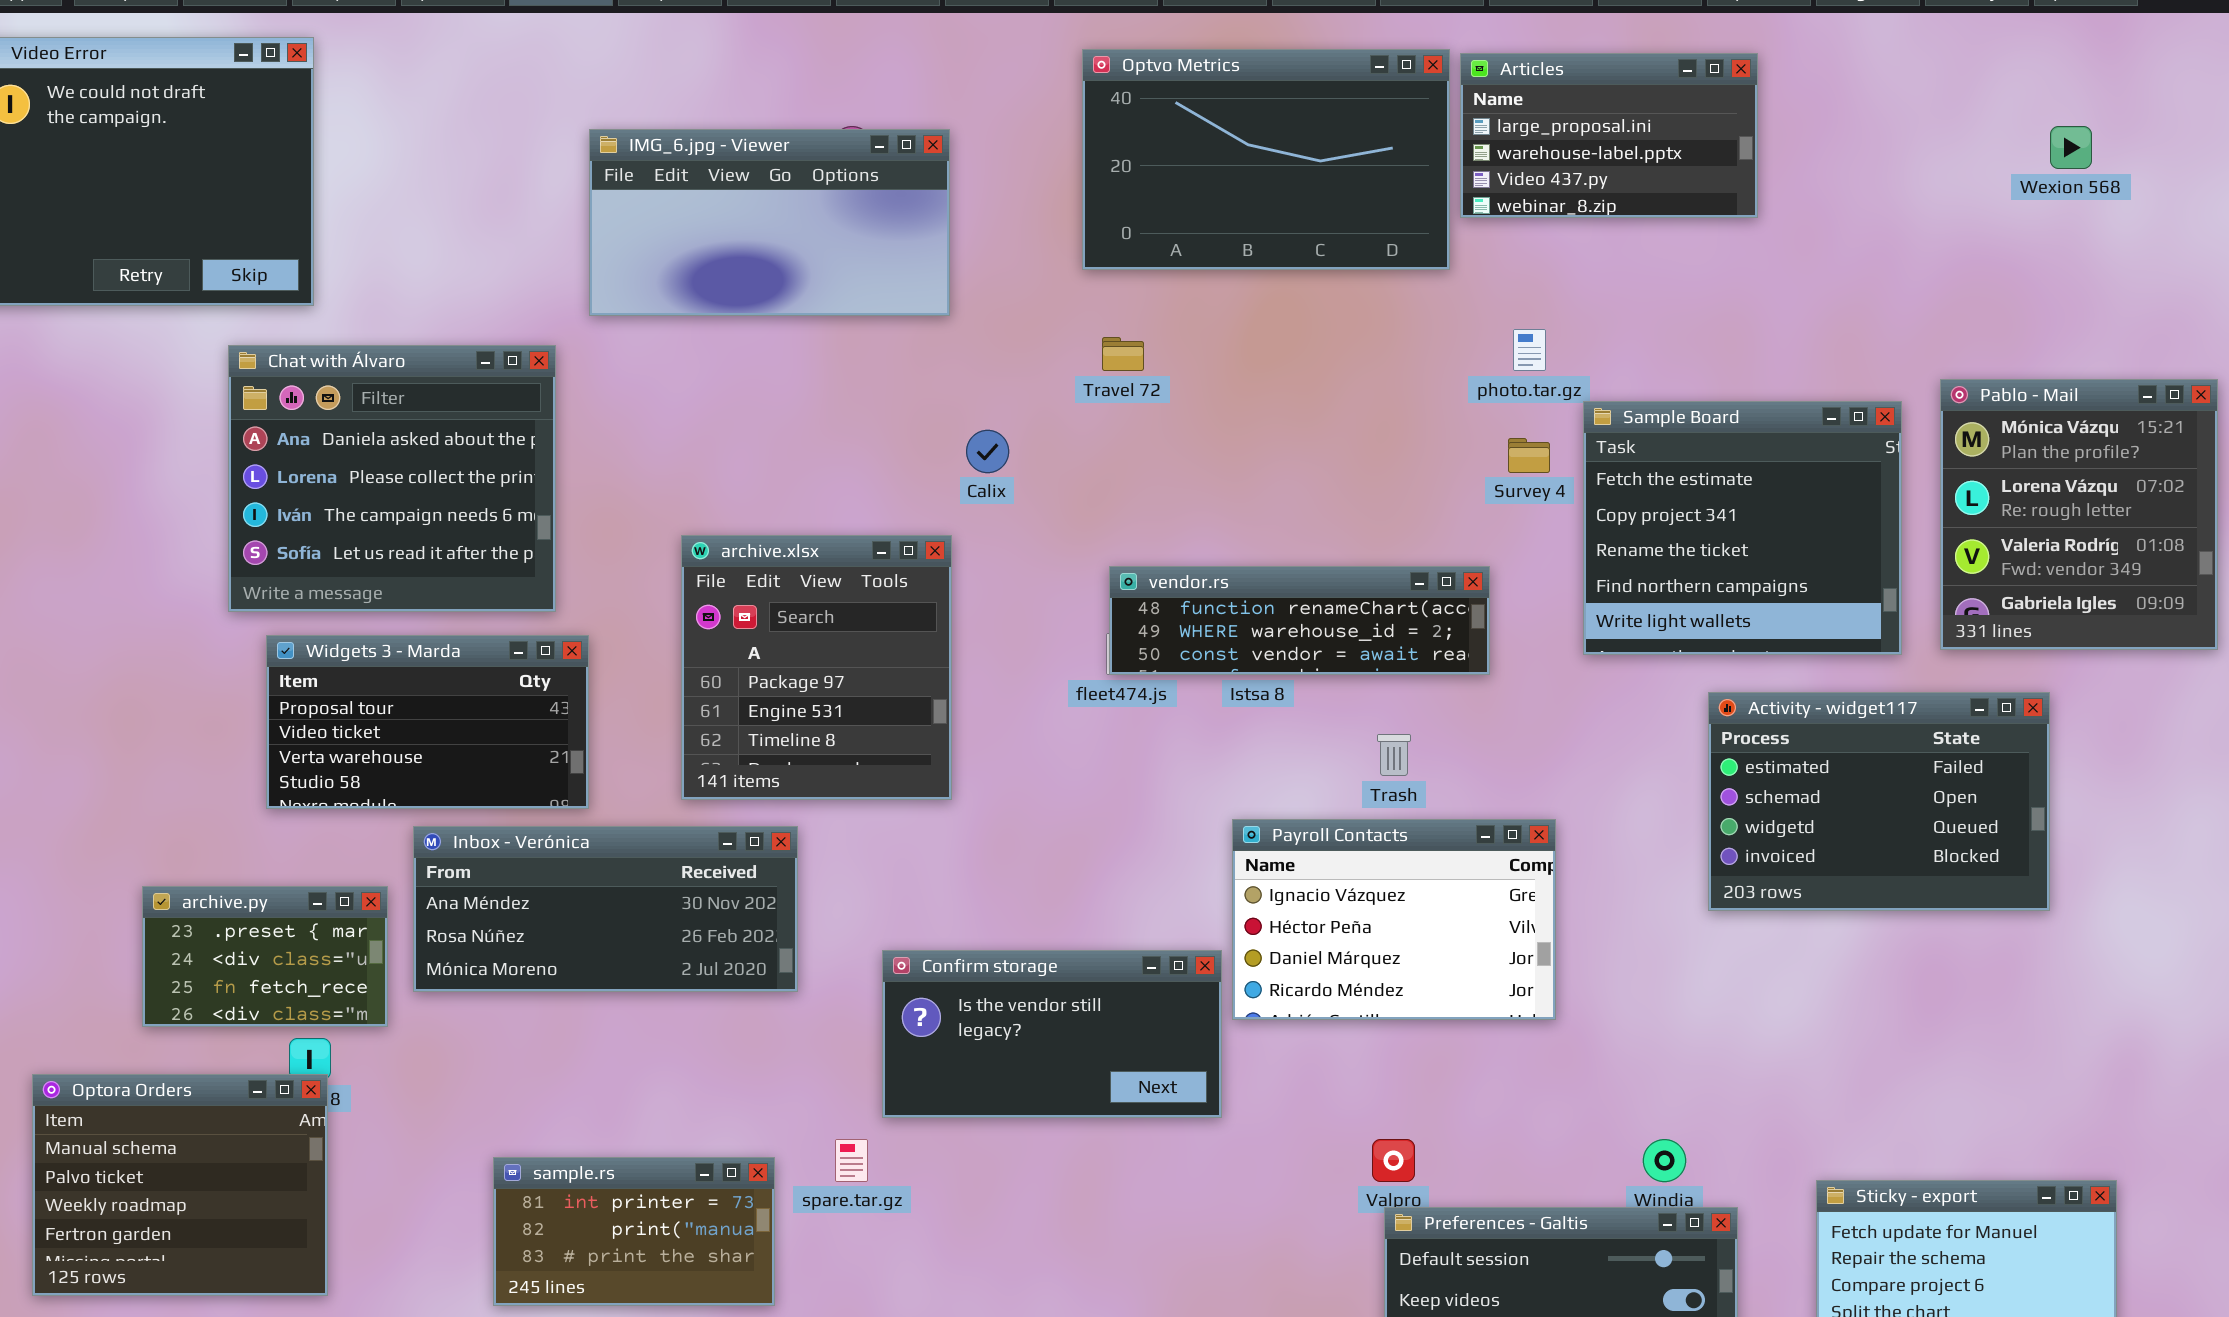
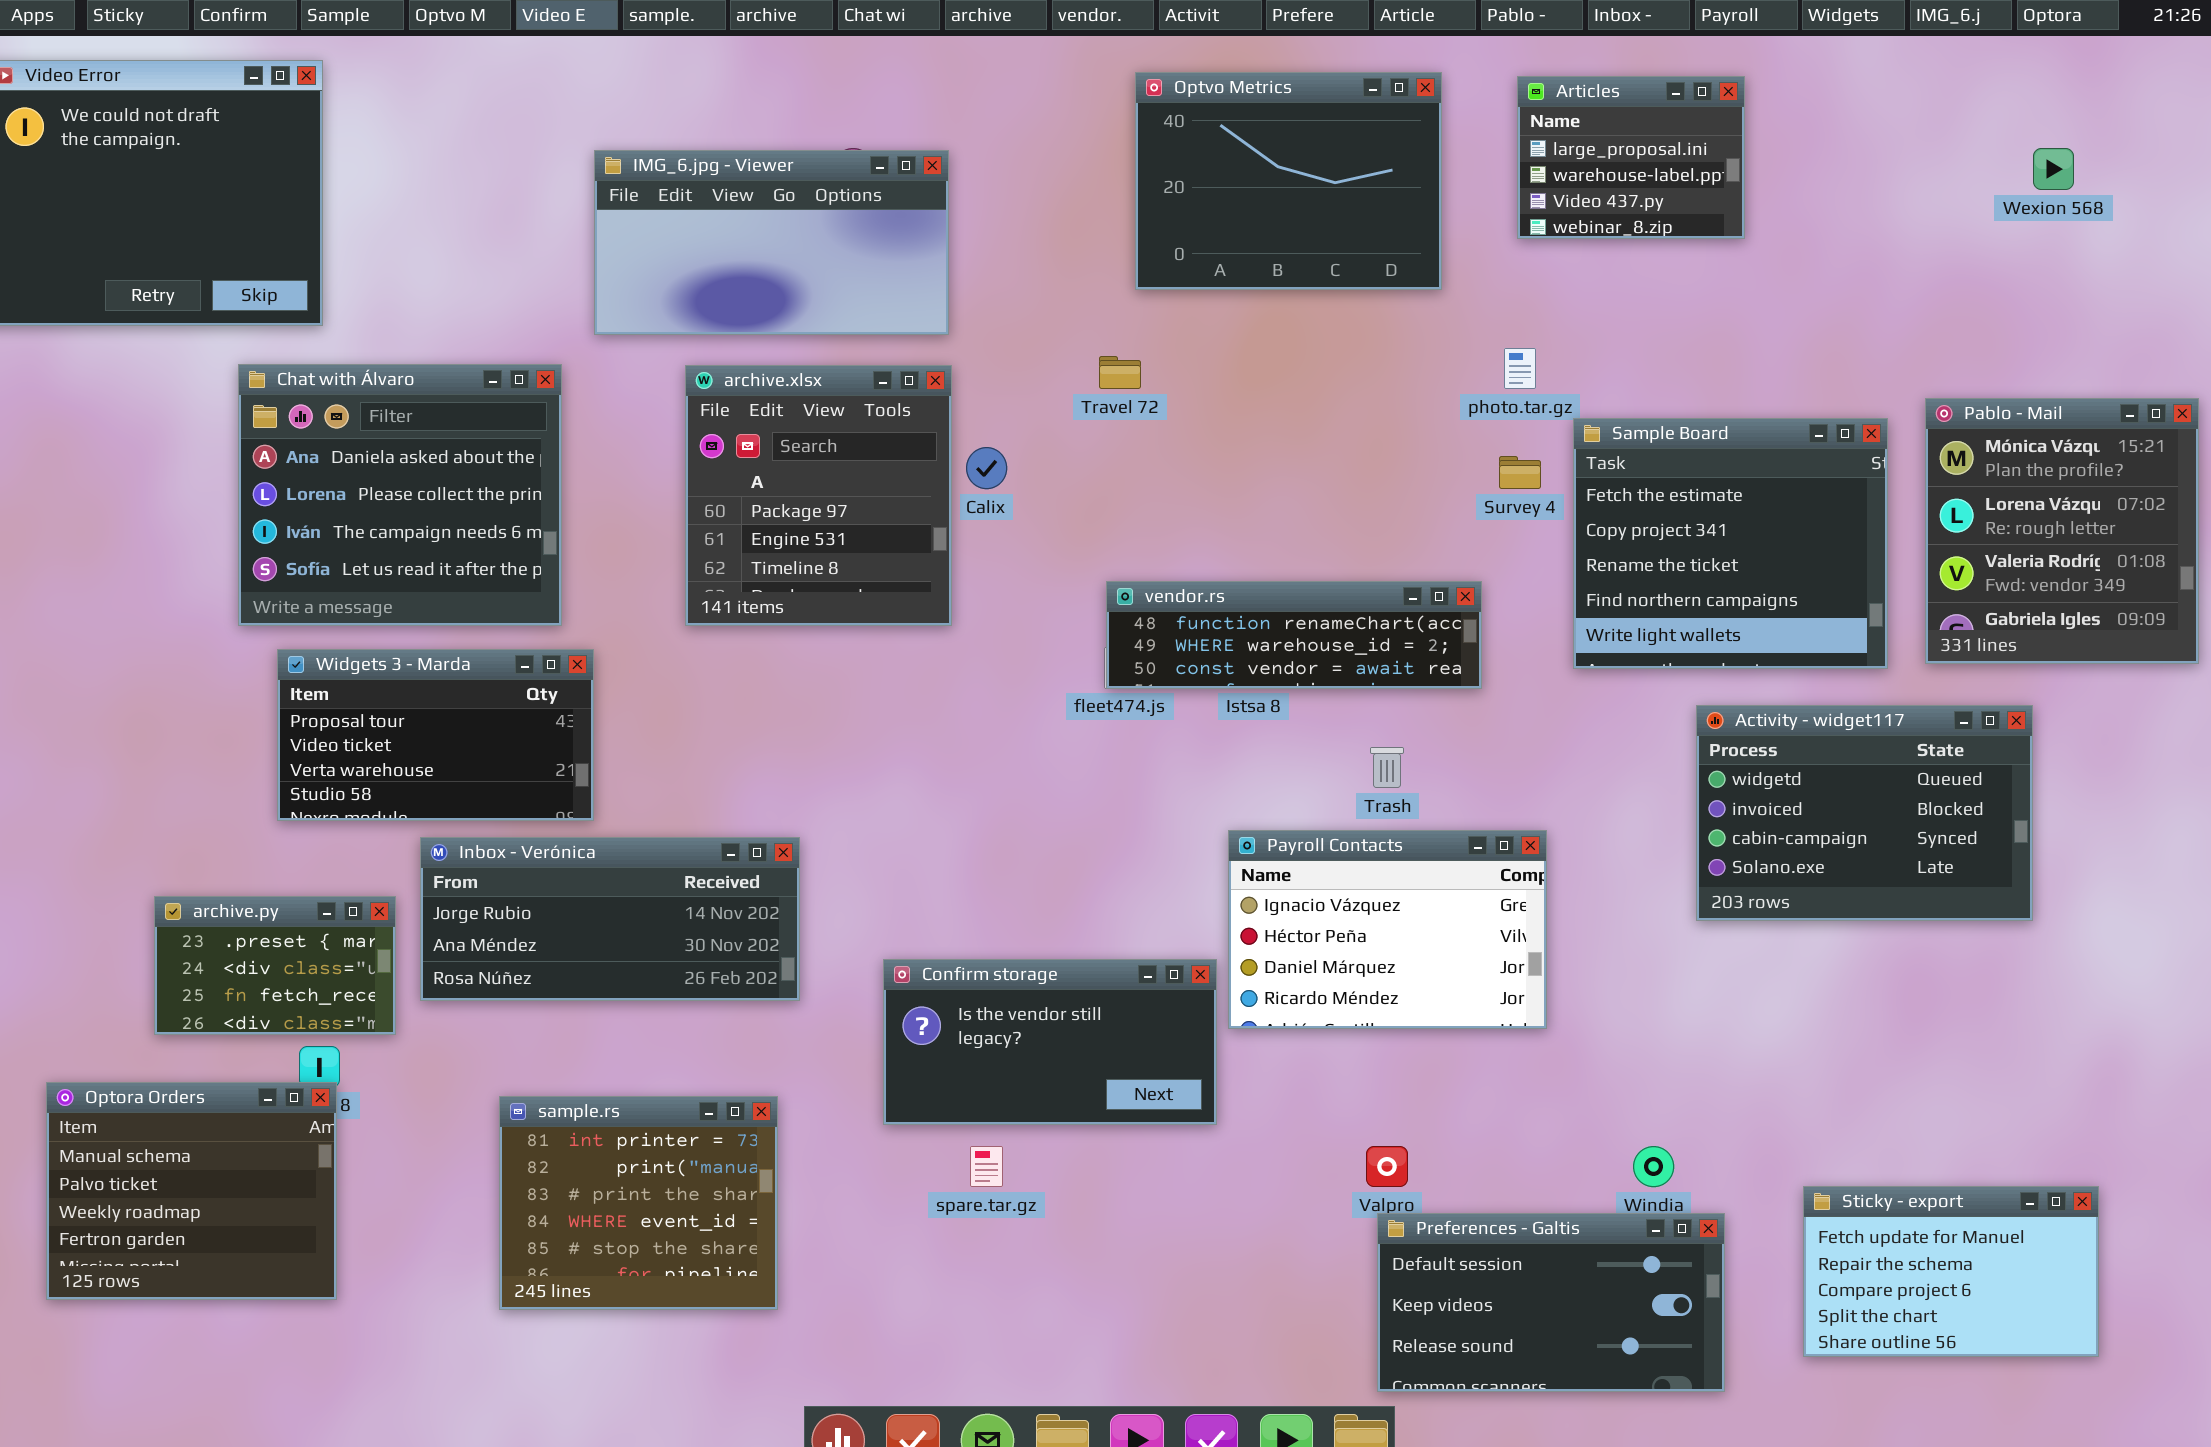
Optvo Metrics: [1082,49,1450,270] -> [1135,72,1442,290], resized
Articles: [1460,53,1758,218] -> [1517,76,1745,239], resized
archive.xlsx: [681,535,952,800] -> [685,365,952,626], moved
Activity - widget117: [1708,692,2050,911] -> [1696,705,2033,921], scrolled down 2 rows
Inbox - Verónica: [413,826,798,992] -> [420,837,800,1001], scrolled up 1 row
spare.tar.gz: [835,1139,868,1182] -> [970,1146,1003,1187], moved
sample.rs: [493,1157,775,1306] -> [499,1096,778,1310], resized

